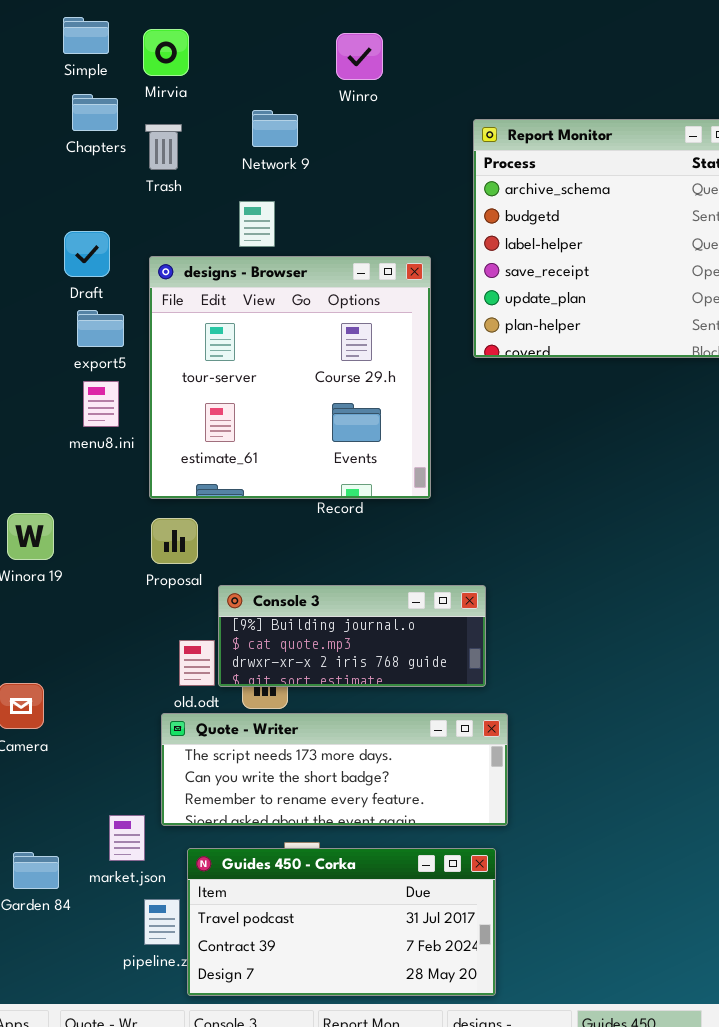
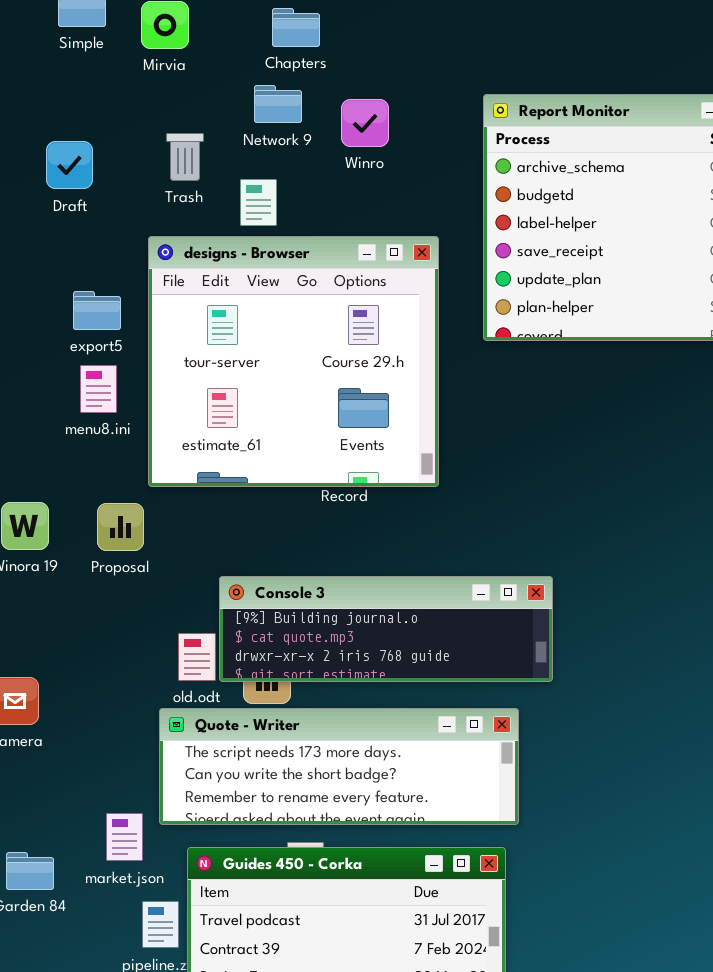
Winro: [336,33,383,80] -> [341,99,389,147], moved
Chapters: [72,94,118,131] -> [272,8,320,47], moved
Trash: [145,124,182,170] -> [166,133,204,181], moved
Draft: [64,231,110,277] -> [46,141,93,189], moved
Proposal: [151,518,198,564] -> [97,503,144,551], moved
Console 3: [218,585,486,687] -> [219,576,553,682], resized

